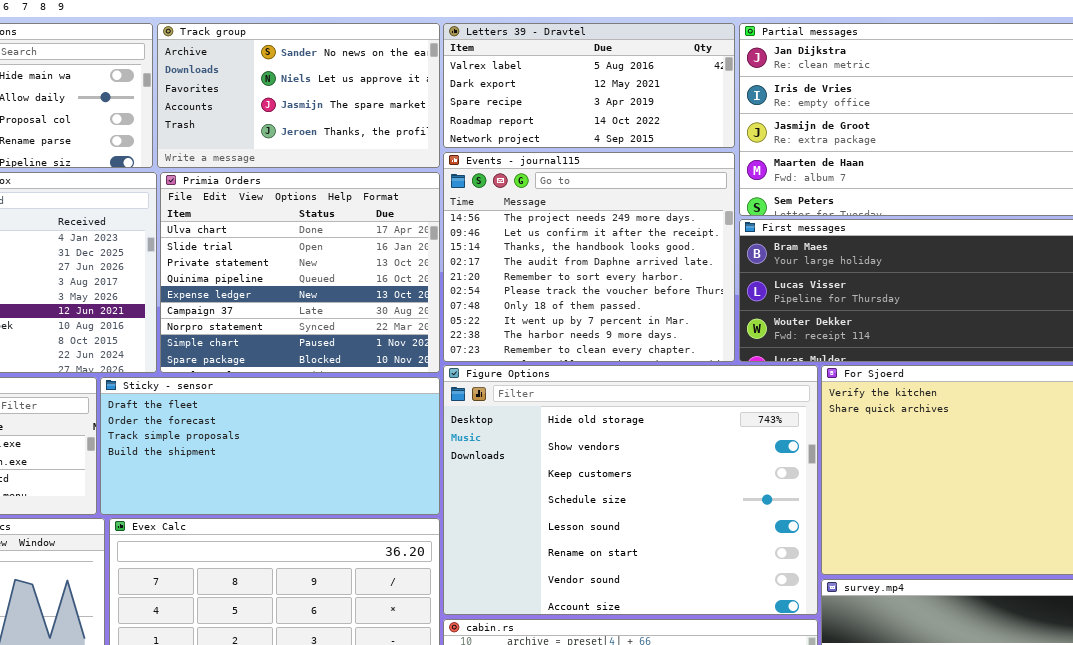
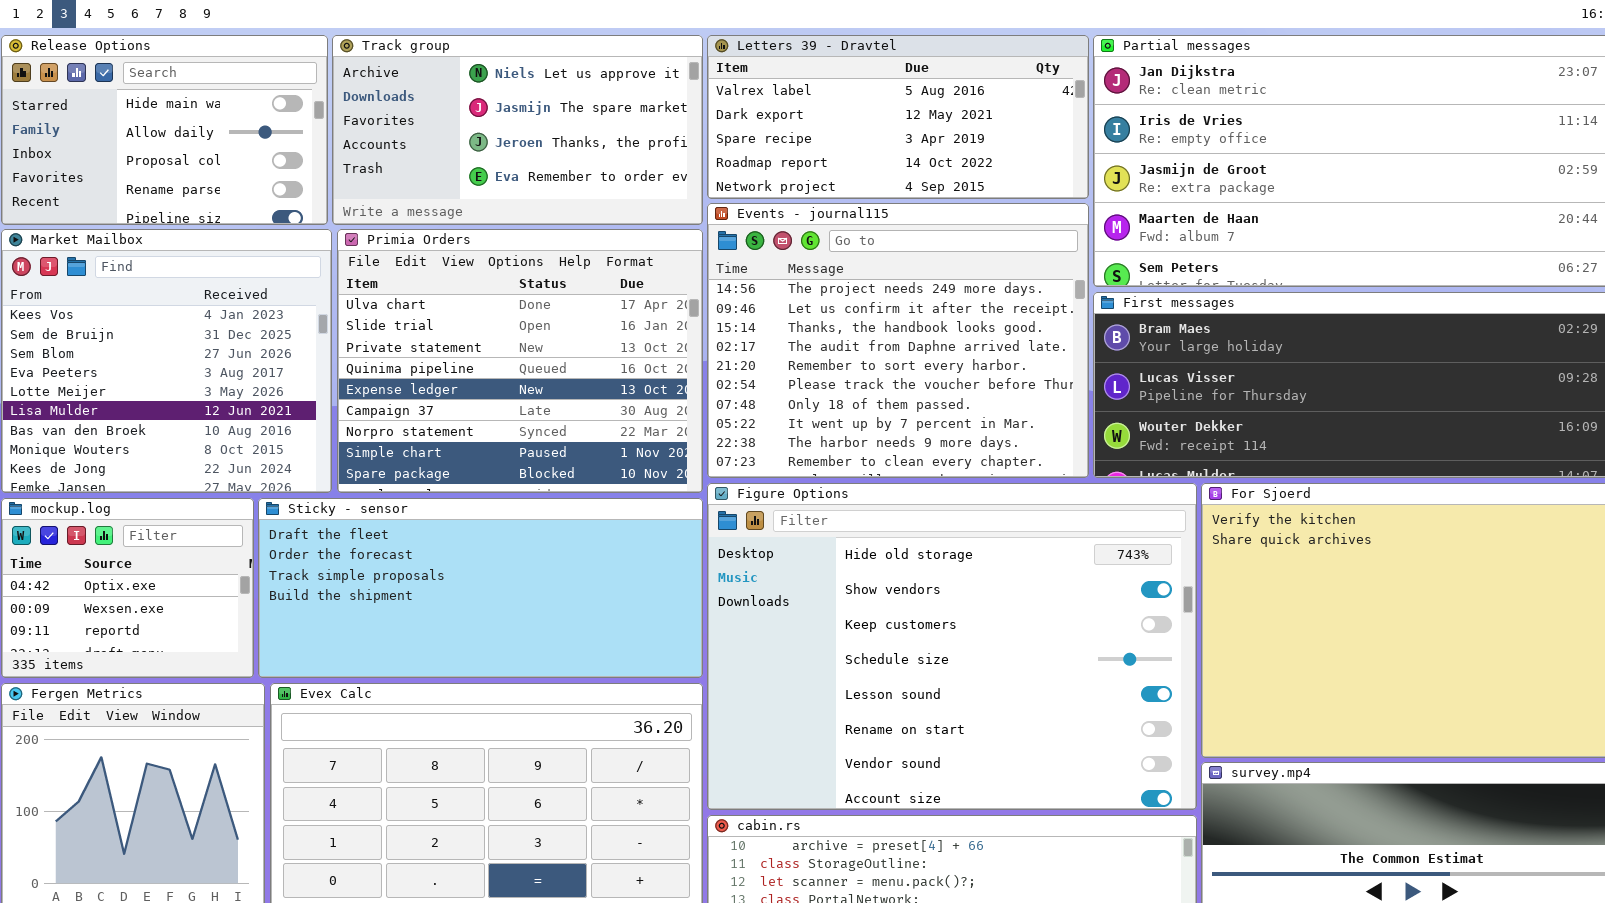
Track group: [157,23,440,168] -> [332,35,703,225], scrolled down 1 row

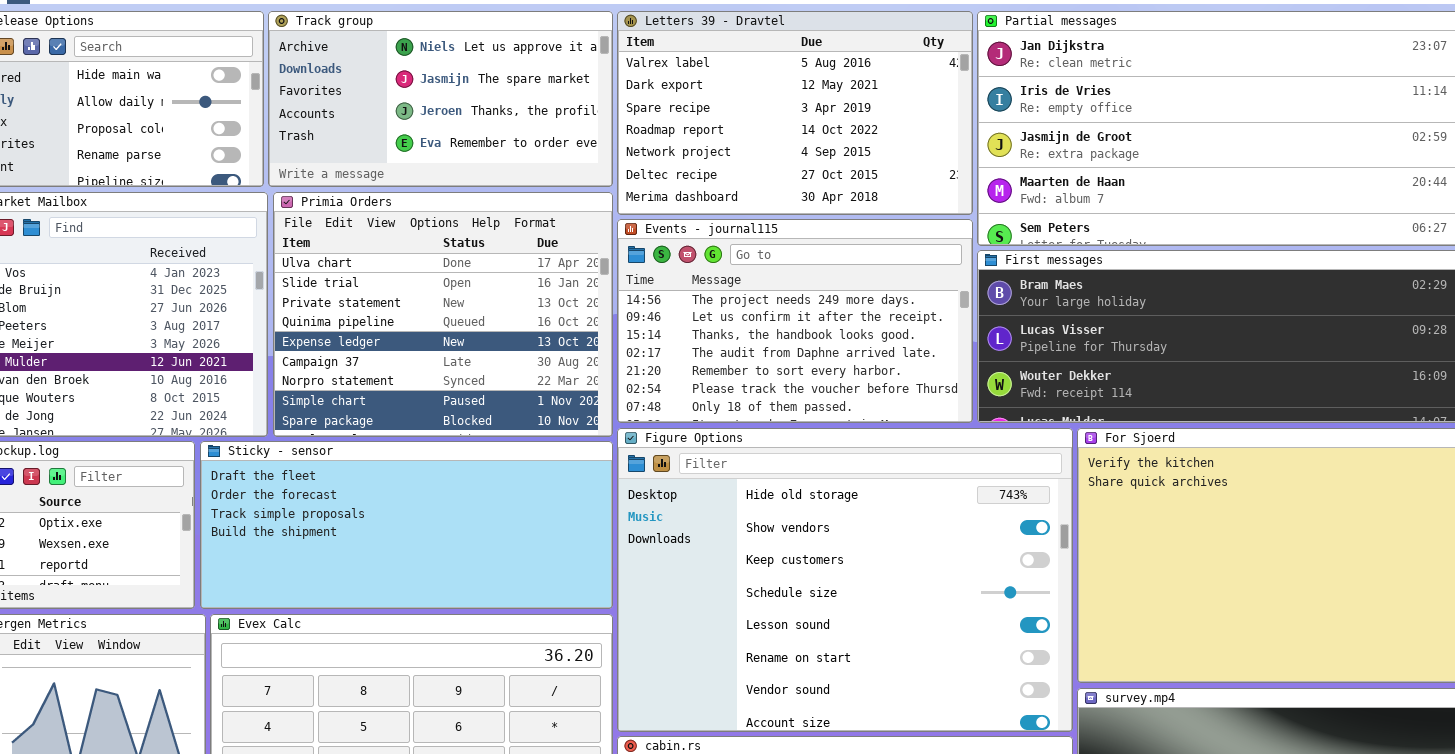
Letters 39 - Dravtel: [707,35,1089,199] -> [617,11,973,215], resized
Events - journal115: [707,203,1089,478] -> [617,219,973,423], resized

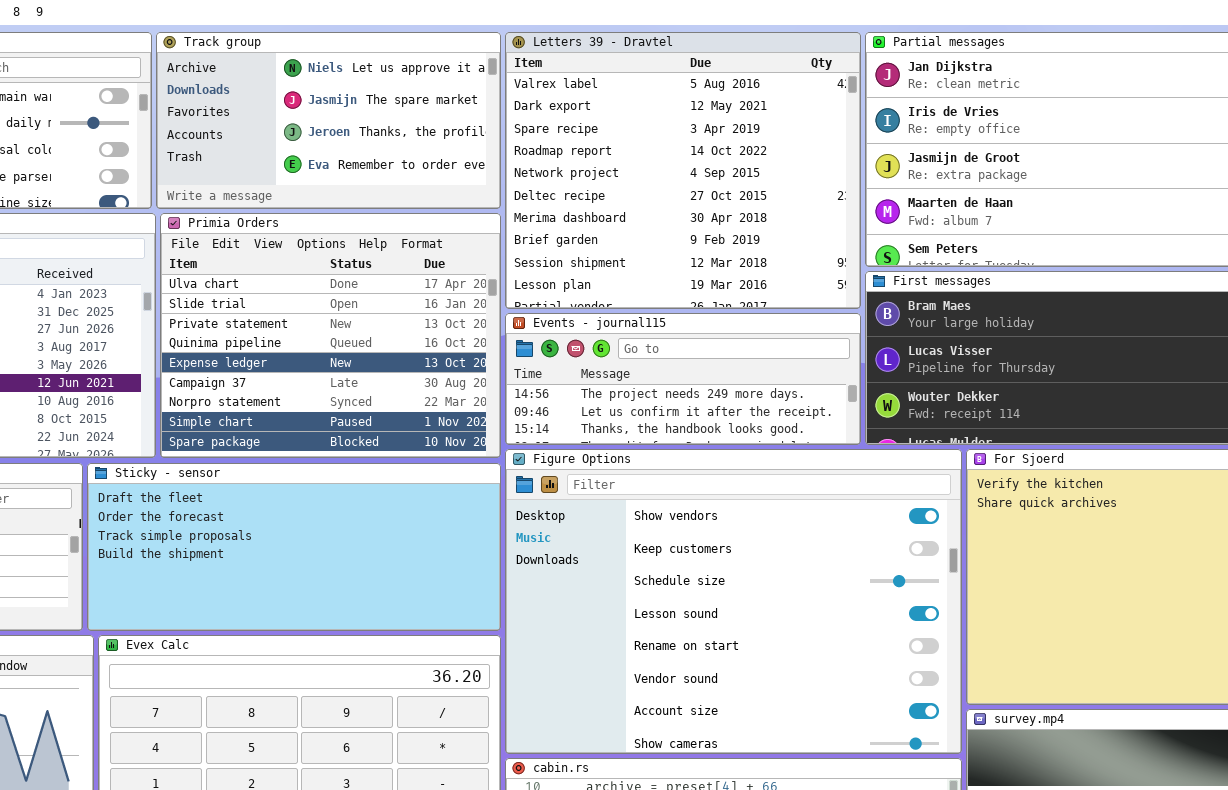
Letters 39 - Dravtel: [617,11,973,215] -> [505,32,861,309], resized
Events - journal115: [617,219,973,423] -> [505,313,861,445], resized
Figure Options: [617,428,1073,732] -> [505,449,962,754], scrolled down 1 row

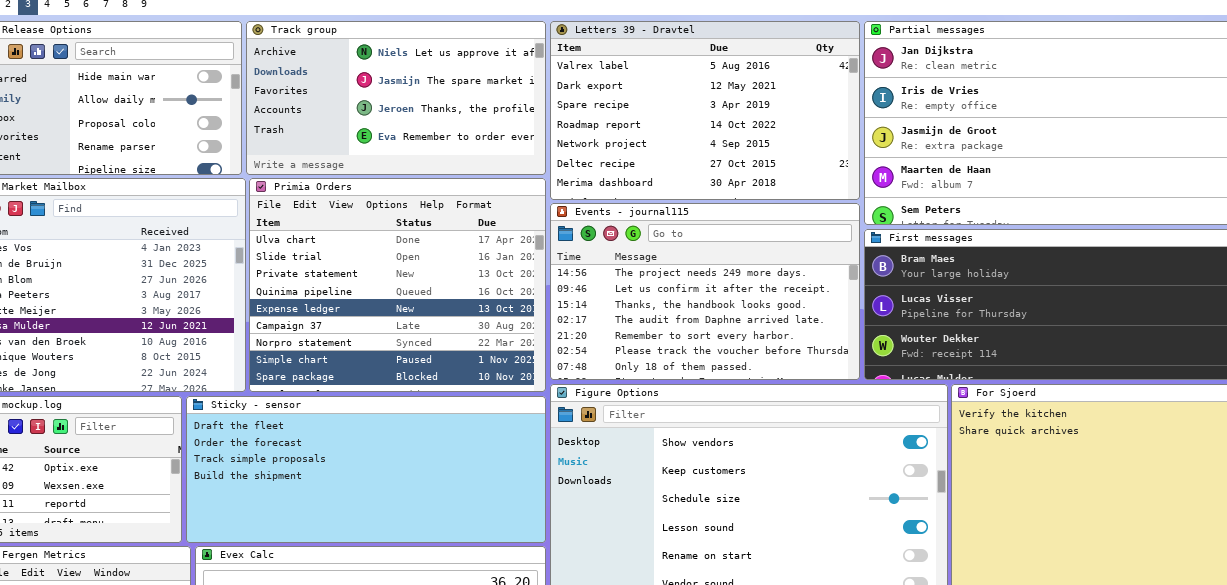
Letters 39 - Dravtel: [505,32,861,309] -> [550,21,860,200], resized
Events - journal115: [505,313,861,445] -> [550,203,860,380], resized

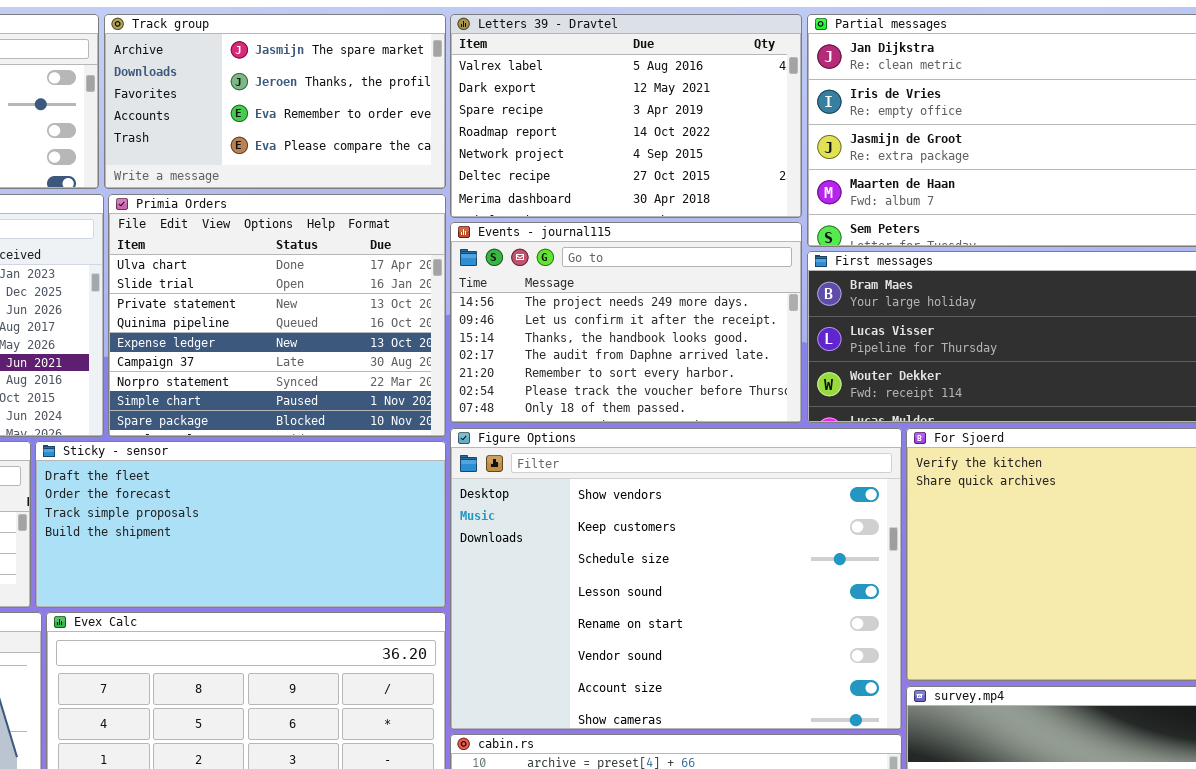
Track group: [246,21,546,175] -> [104,14,446,189], scrolled down 1 row

